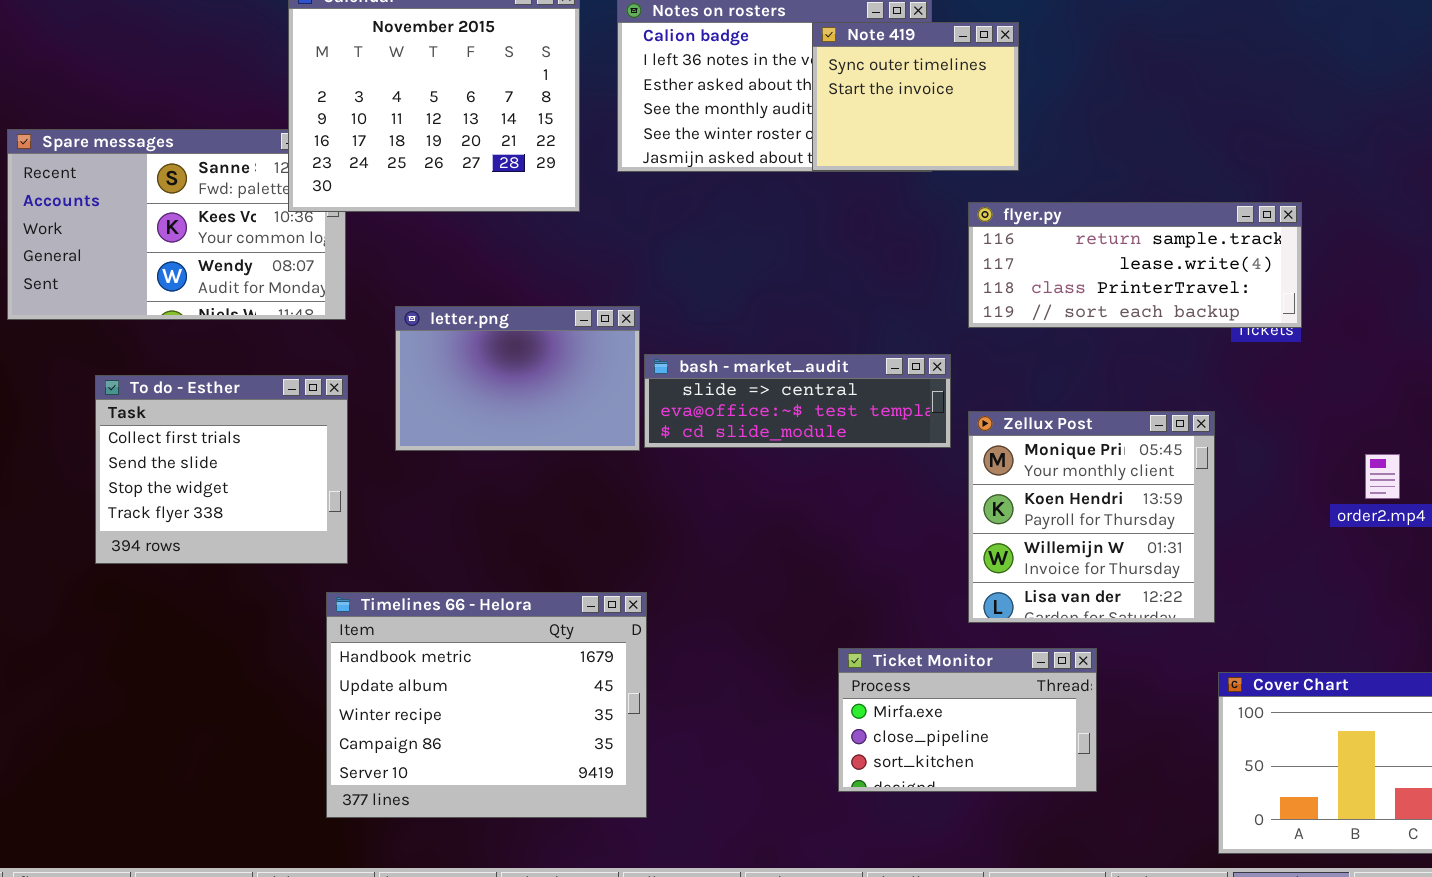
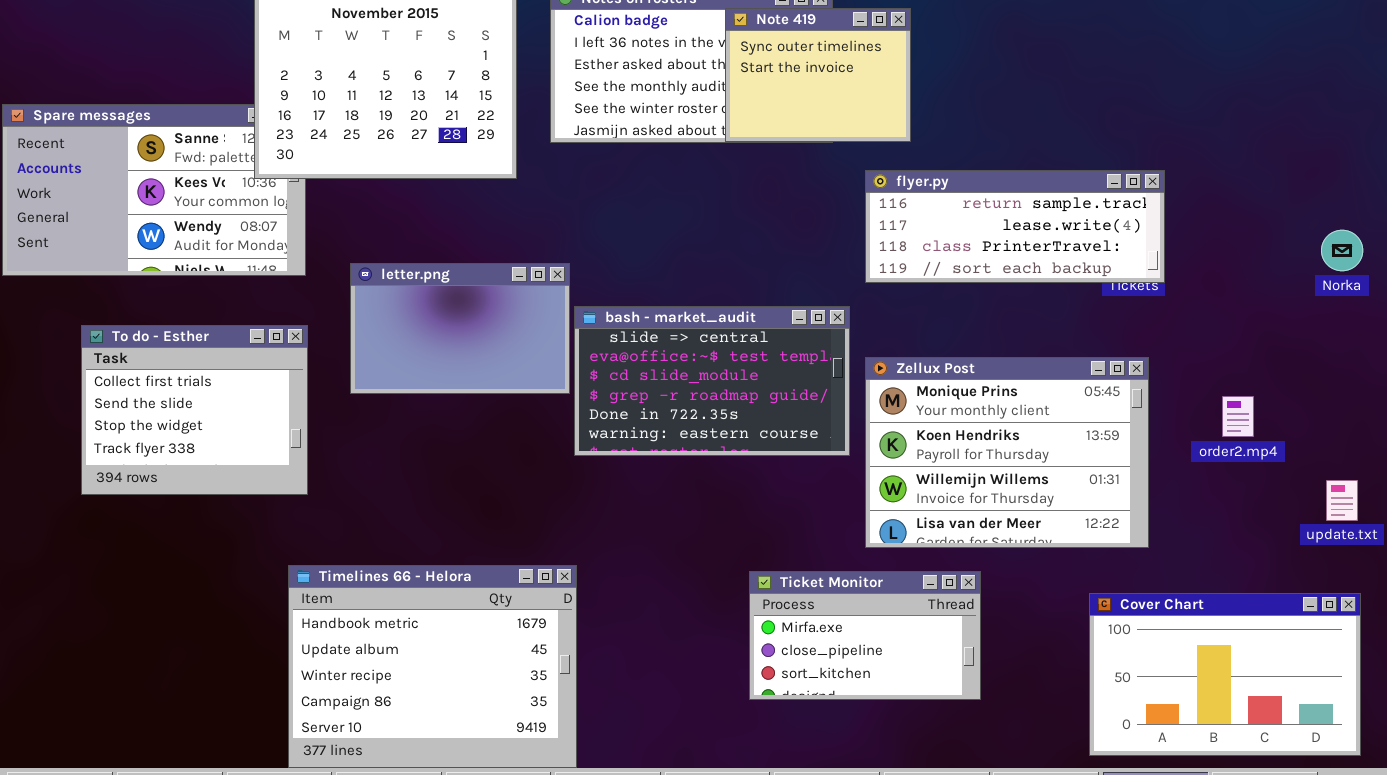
bash - market_audit: [644,354,951,448] -> [574,306,850,456], resized
Zellux Post: [968,411,1215,623] -> [865,357,1149,548], resized
Timelines 66 - Helora: [326,592,647,818] -> [288,565,577,768], moved

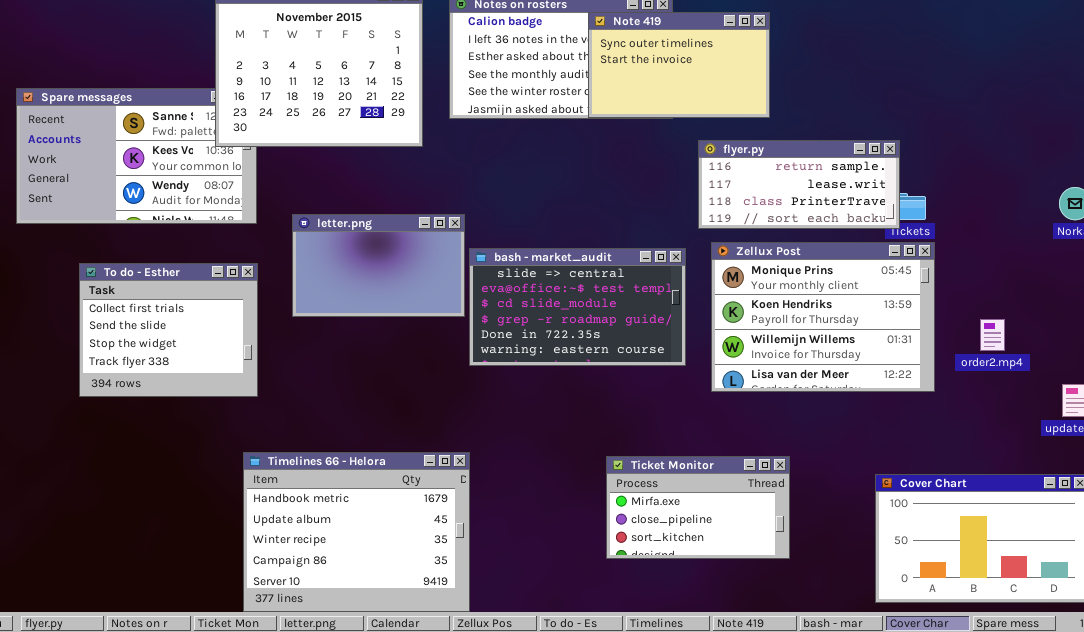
Note 419: [725,8,911,142] -> [588,12,770,118], resized
flyer.py: [865,170,1165,283] -> [698,140,900,229], resized
Zellux Post: [865,357,1149,548] -> [711,242,935,392], moved

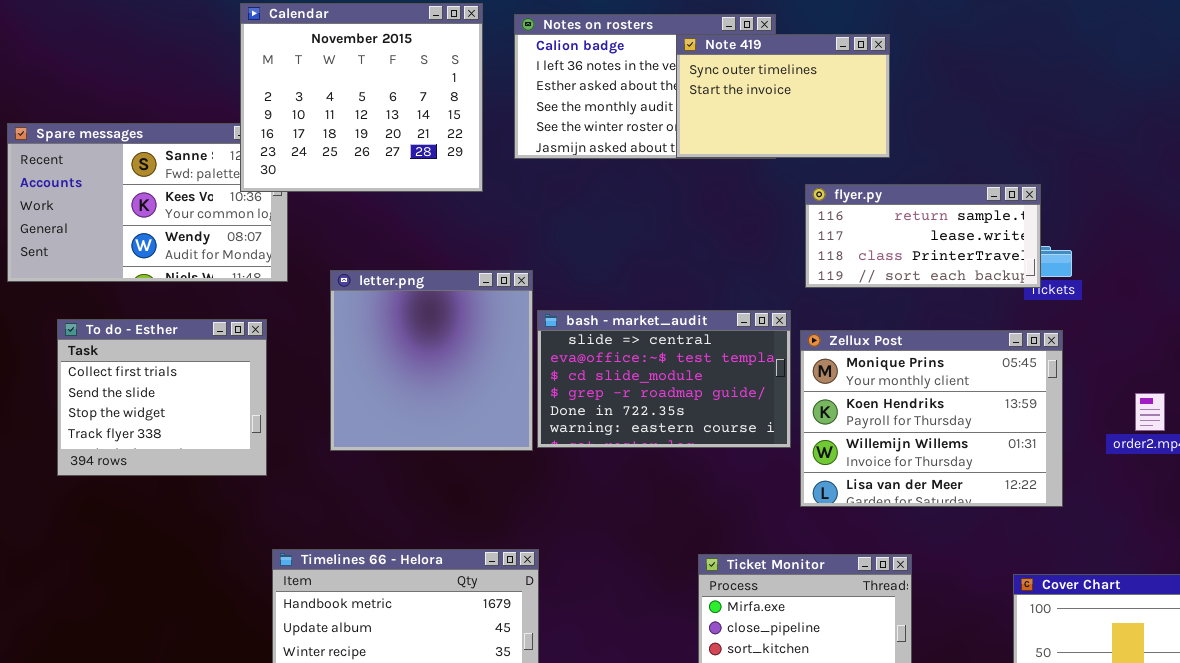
letter.png: [292,214,465,317] -> [330,270,533,451], resized
Zellux Post: [711,242,935,392] -> [800,330,1063,507], moved
To do - Esther: [79,263,258,397] -> [57,319,267,476], moved

